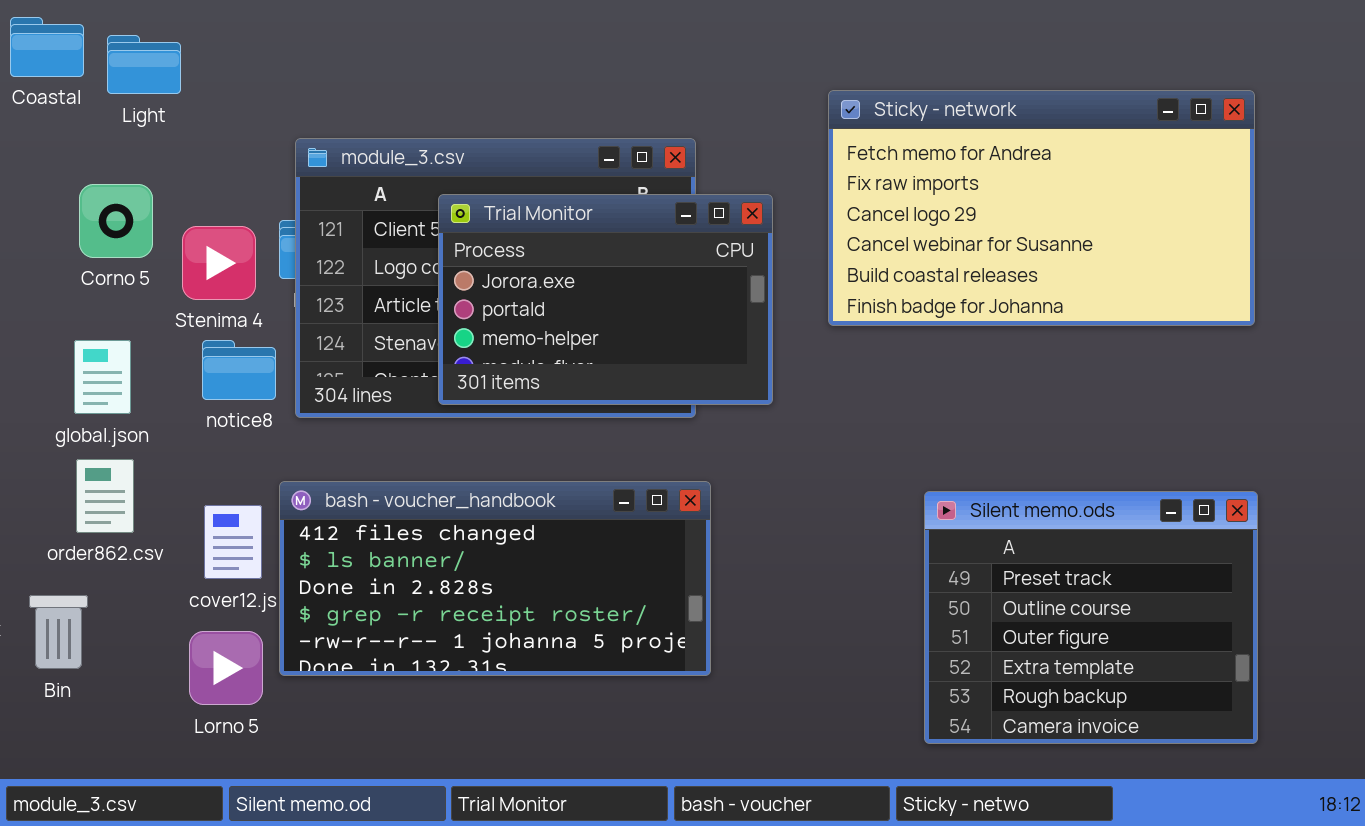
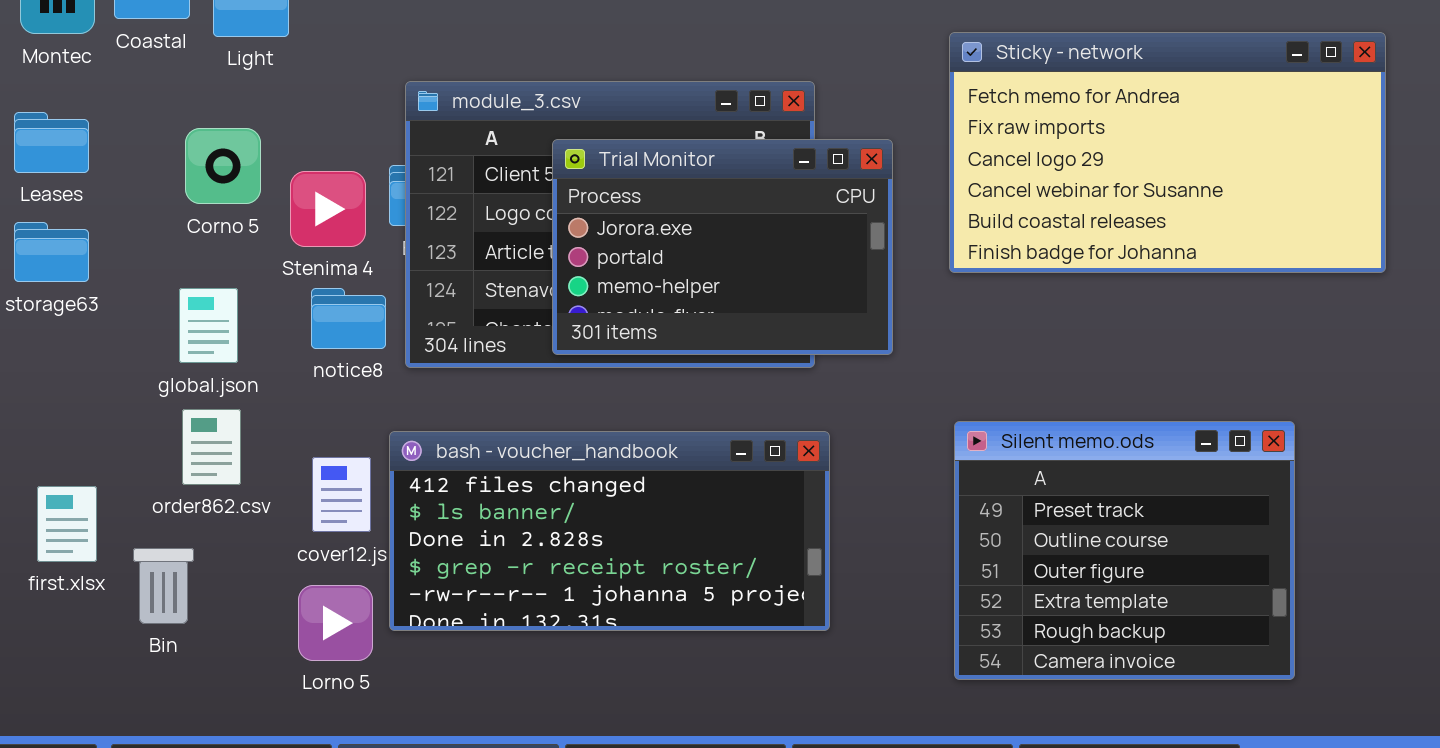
Silent memo.ods: [924,491,1258,744] -> [954,421,1295,680], moved

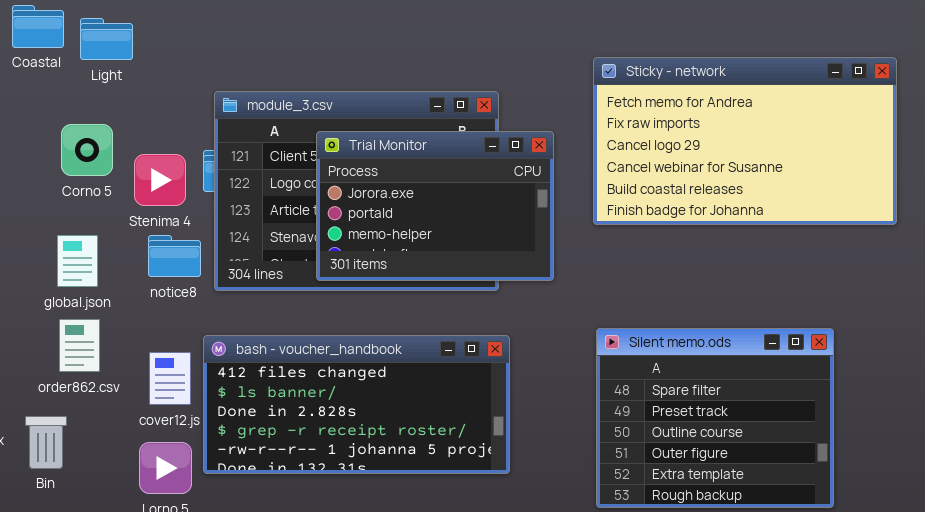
Silent memo.ods: [954,421,1295,680] -> [596,328,834,508], scrolled up 1 row

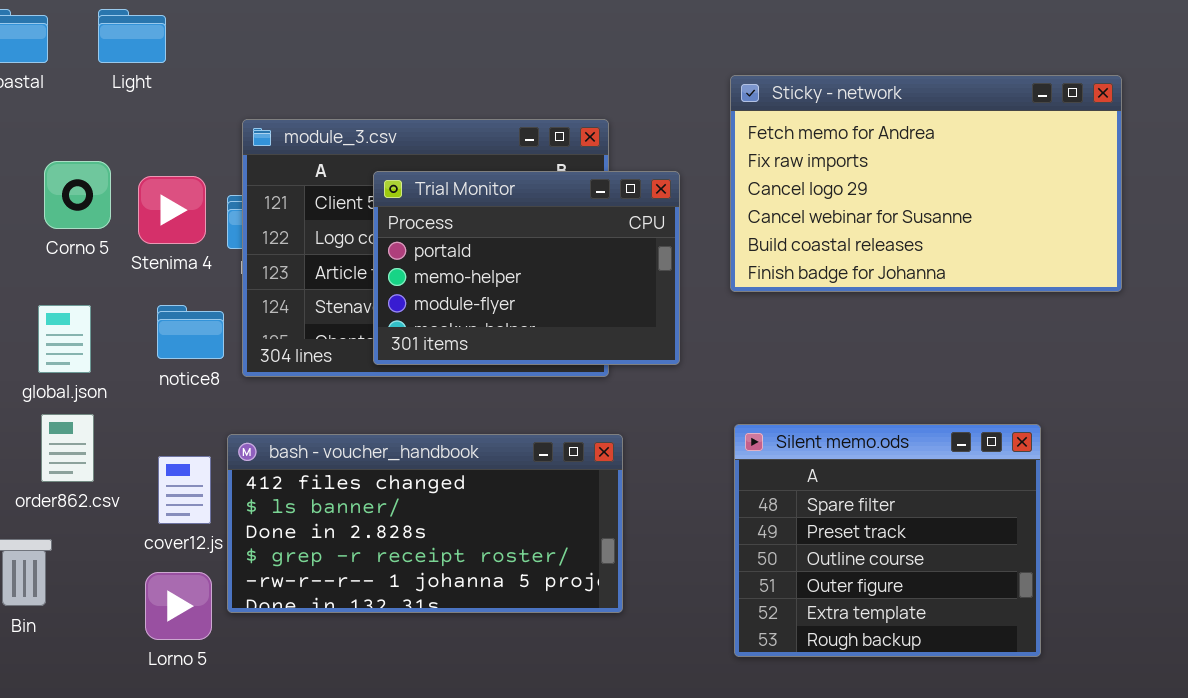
Light: [80,18,133,60] -> [98,9,166,63], moved
Trial Monitor: [316,131,554,281] -> [373,171,680,365], scrolled down 1 row
Stenima 4: [134,154,186,206] -> [138,176,206,244], moved

